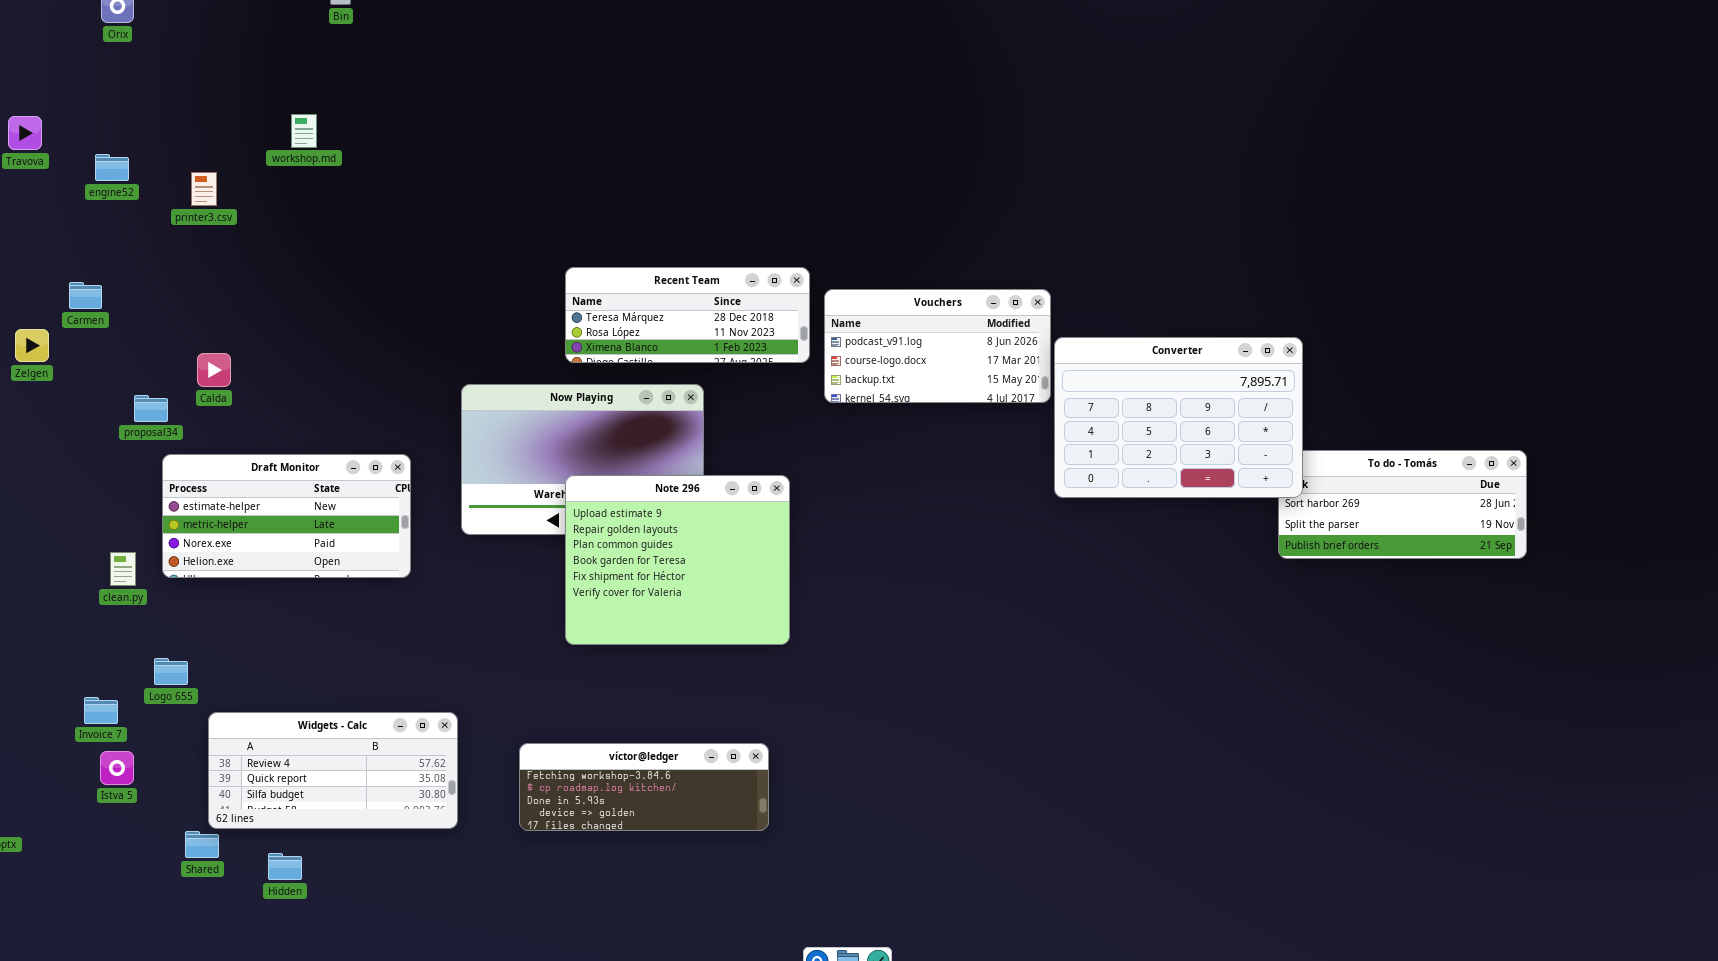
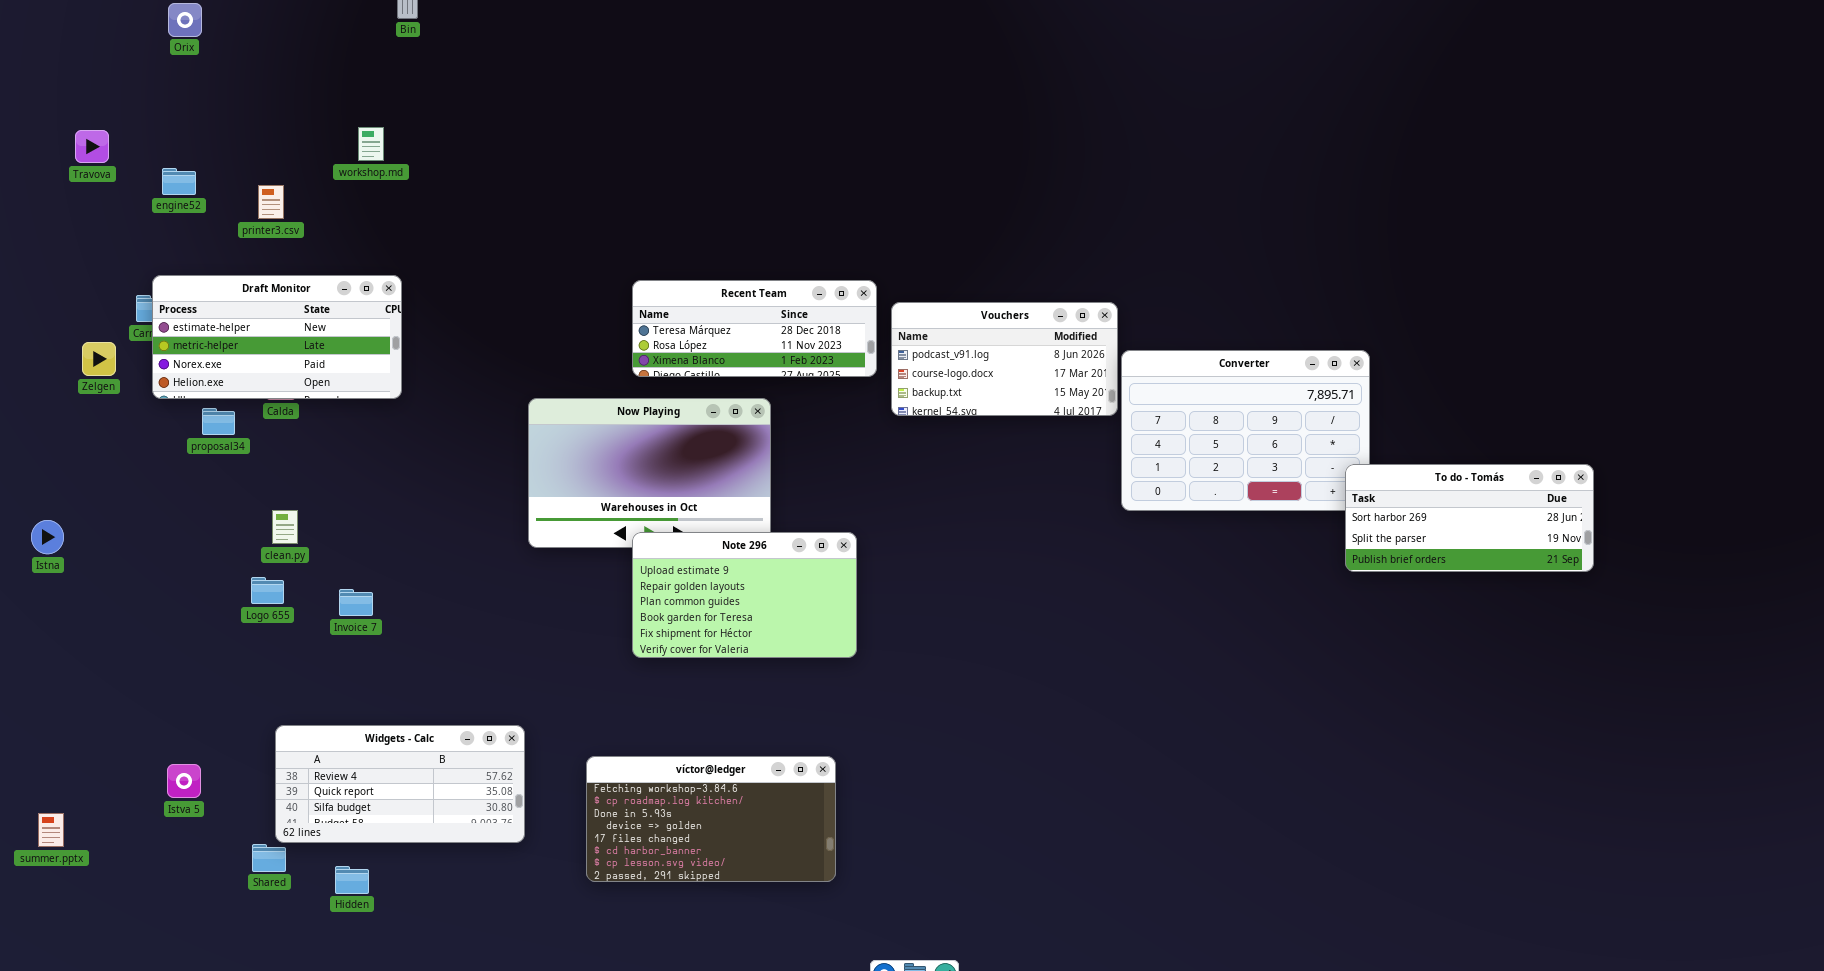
To do - Tomás: [1278,450,1527,559] -> [1345,464,1594,572], raised
Draft Monitor: [162,454,411,578] -> [152,275,402,399], moved
Note 296: [565,475,790,645] -> [632,532,857,658], resized
clean.py: [110,552,136,586] -> [272,510,298,544], moved
Logo 655: [154,658,188,685] -> [251,577,284,604], moved
Invoice 7: [84,697,118,724] -> [339,589,373,616], moved
víctor@ledger: [519,743,769,831] -> [586,756,836,882], resized

